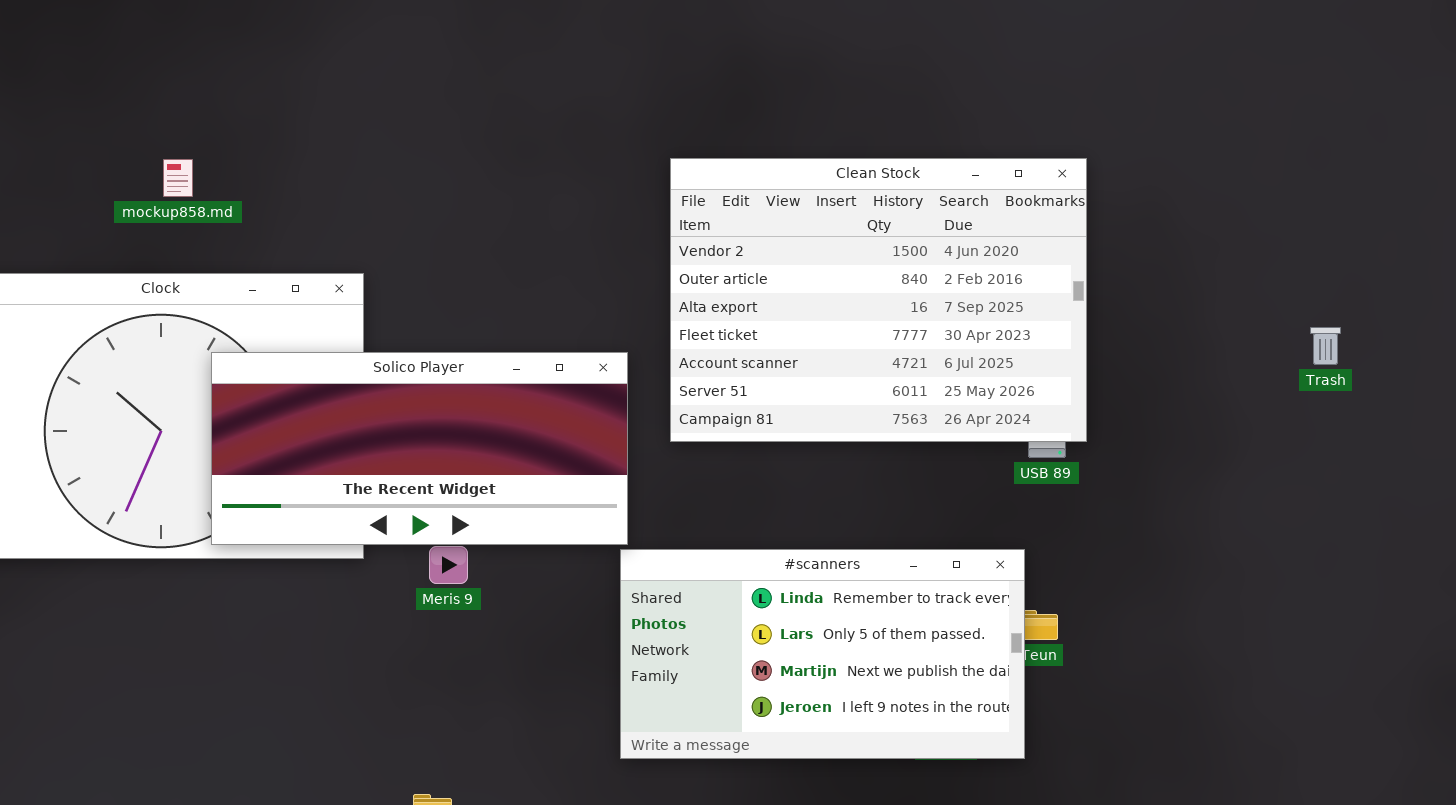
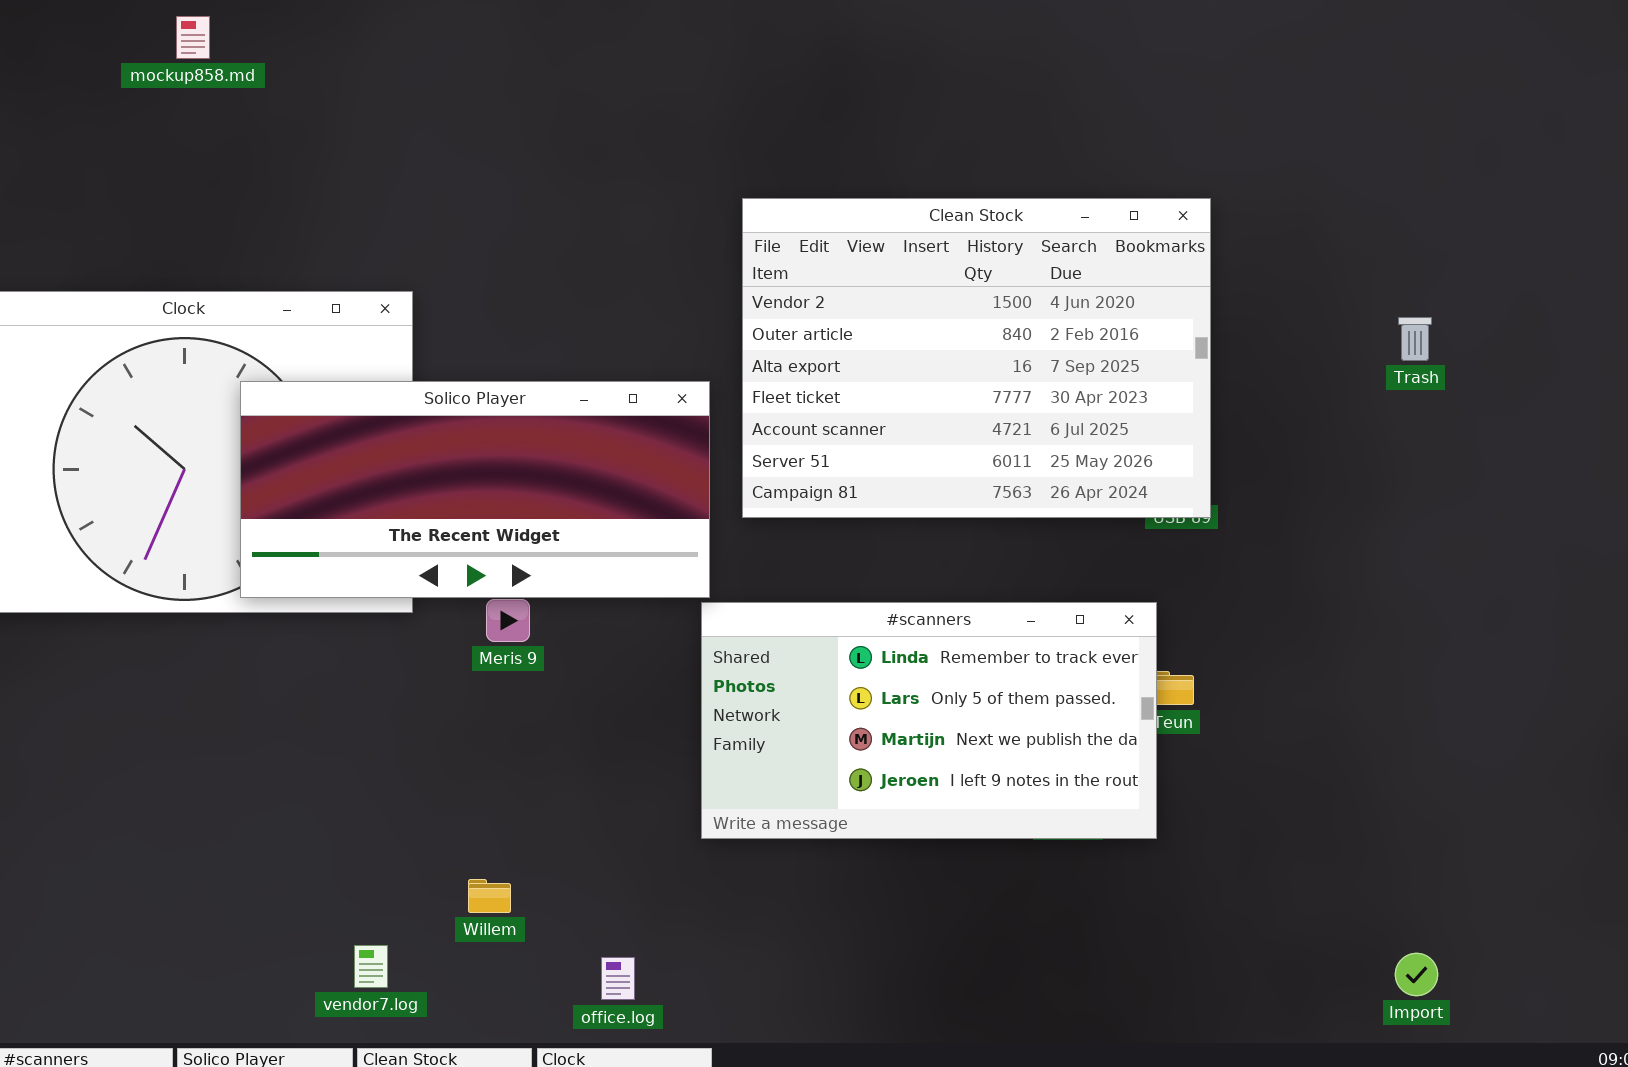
Clean Stock: [670,158,1087,442] -> [742,198,1211,518], moved
mockup858.md: [163,159,193,197] -> [176,16,210,59], moved
Trash: [1310,327,1341,365] -> [1398,317,1432,361], moved

